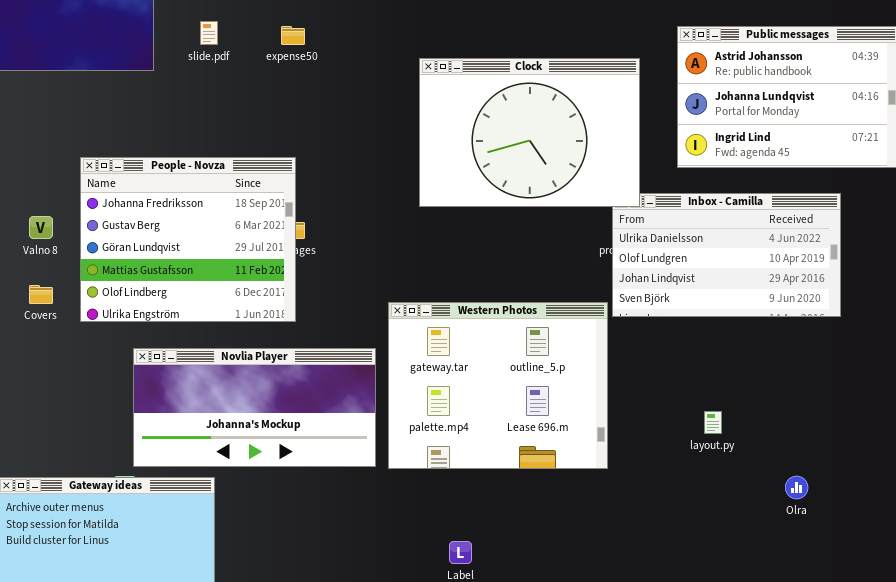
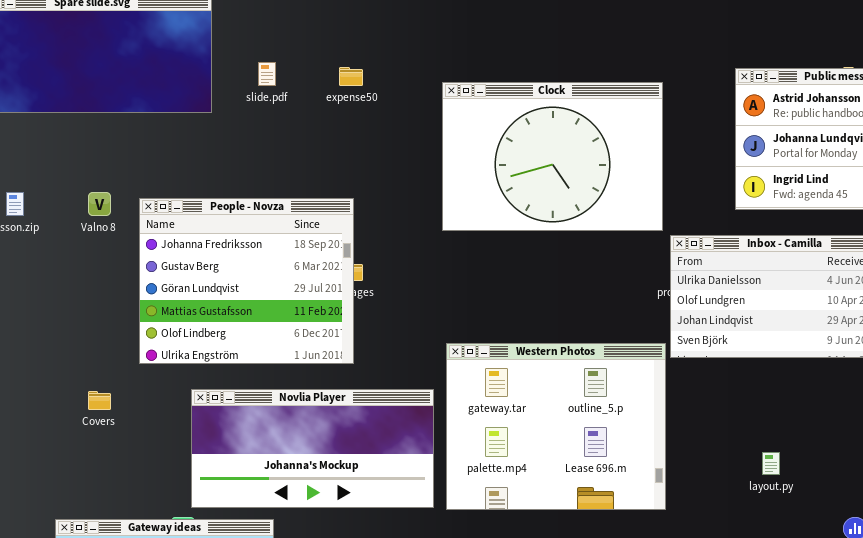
Clock: [419,58,640,207] -> [442,82,663,231], moved
Valno 8: [29,216,53,239] -> [88,192,111,216], moved
Covers: [29,285,53,304] -> [88,391,111,410], moved

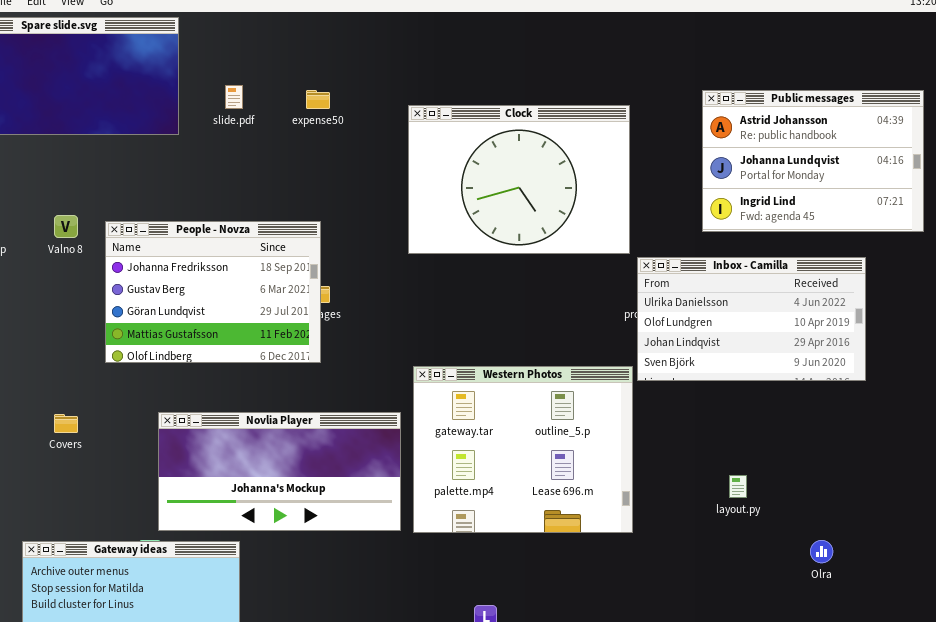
People - Novza: [139,198,354,364] -> [105,221,321,363], resized

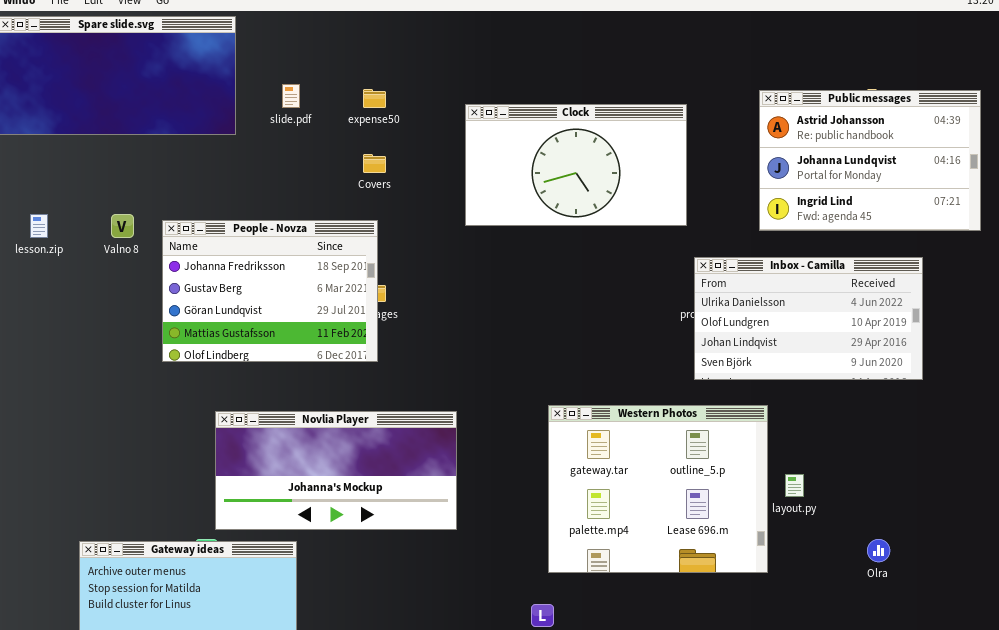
Clock: [408,105,630,254] -> [465,104,687,226], resized
Western Photos: [413,366,633,533] -> [548,405,768,573], moved
Covers: [54,414,78,433] -> [363,154,386,173], moved

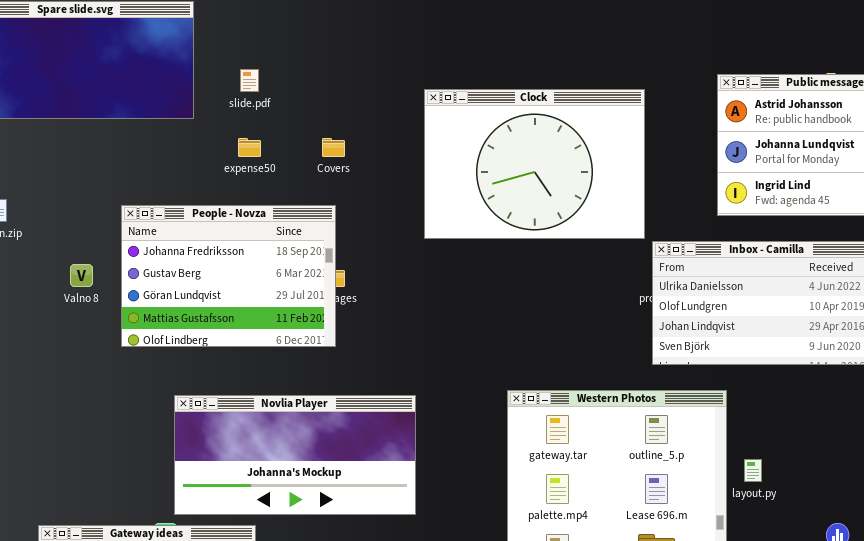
expense50: [363,89,386,108] -> [238,138,261,157], moved
Clock: [465,104,687,226] -> [424,89,645,239], resized
Valno 8: [111,214,134,238] -> [70,264,93,287], moved

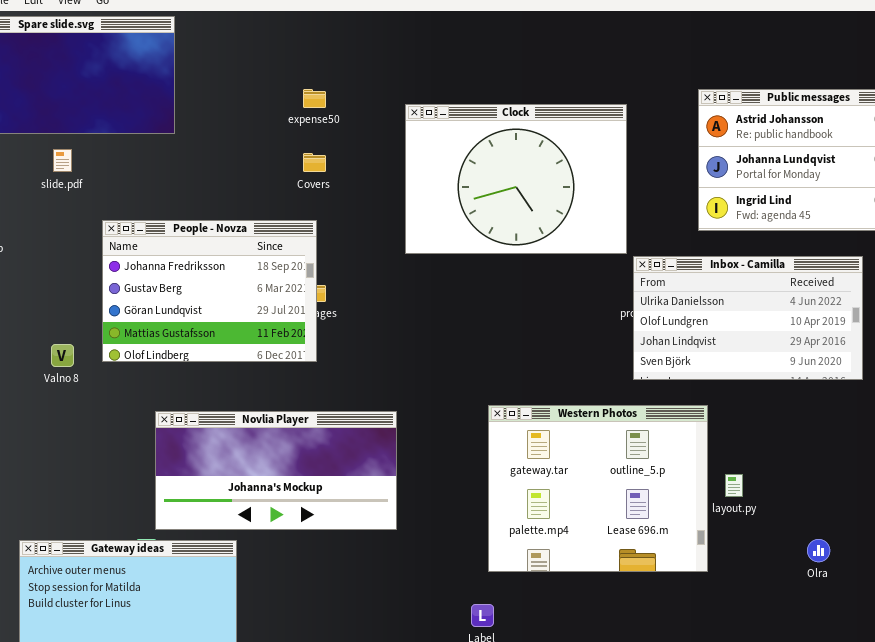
slide.pdf: [240,69,259,92] -> [53,149,72,172], moved
expense50: [238,138,261,157] -> [303,89,326,108], moved
Valno 8: [70,264,93,287] -> [51,344,74,367], moved

